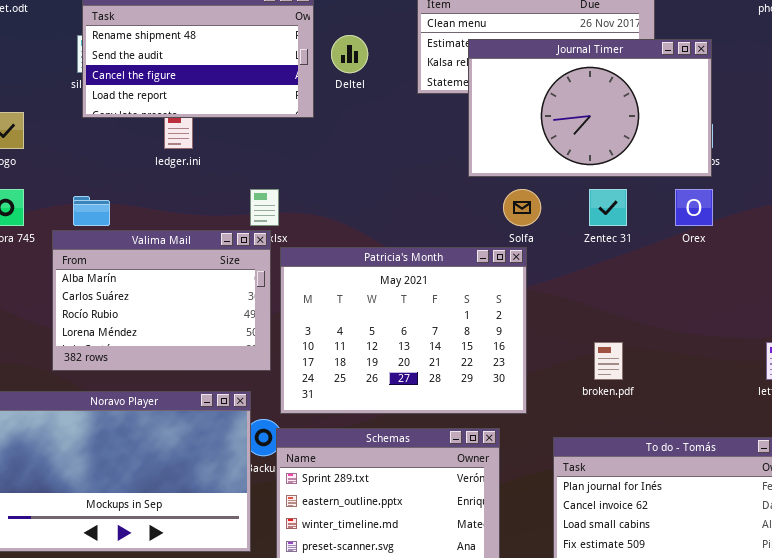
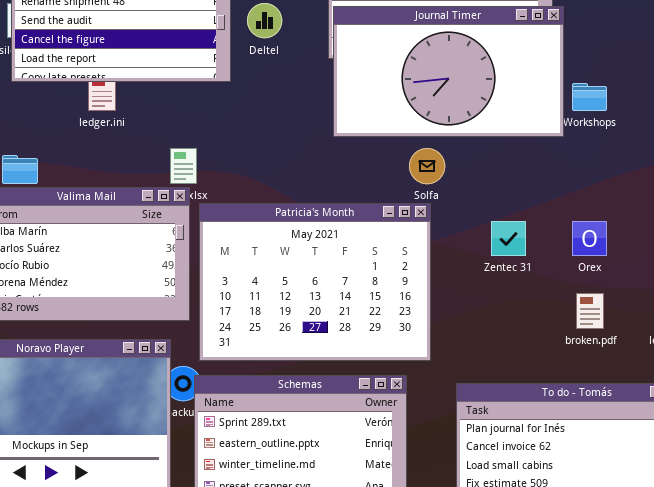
Journal Timer: [468,39,712,177] -> [333,6,564,137], moved
Zentec 31: [589,189,627,226] -> [491,221,526,256], moved
Orex: [675,189,713,226] -> [572,221,607,256], moved
broken.pdf: [594,342,623,380] -> [576,293,604,329], moved

